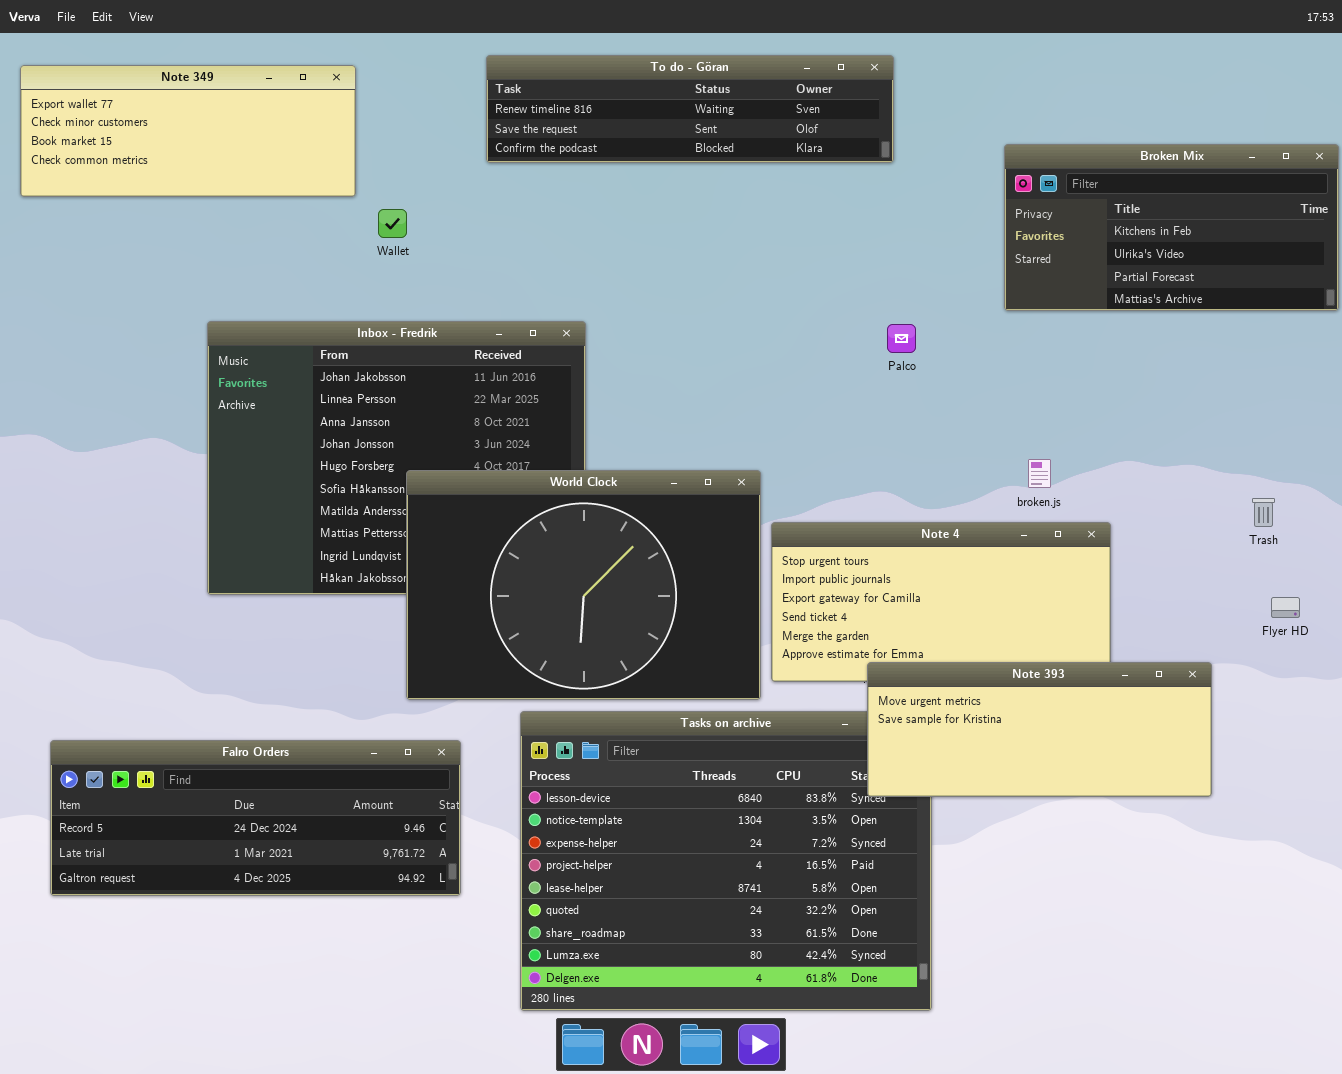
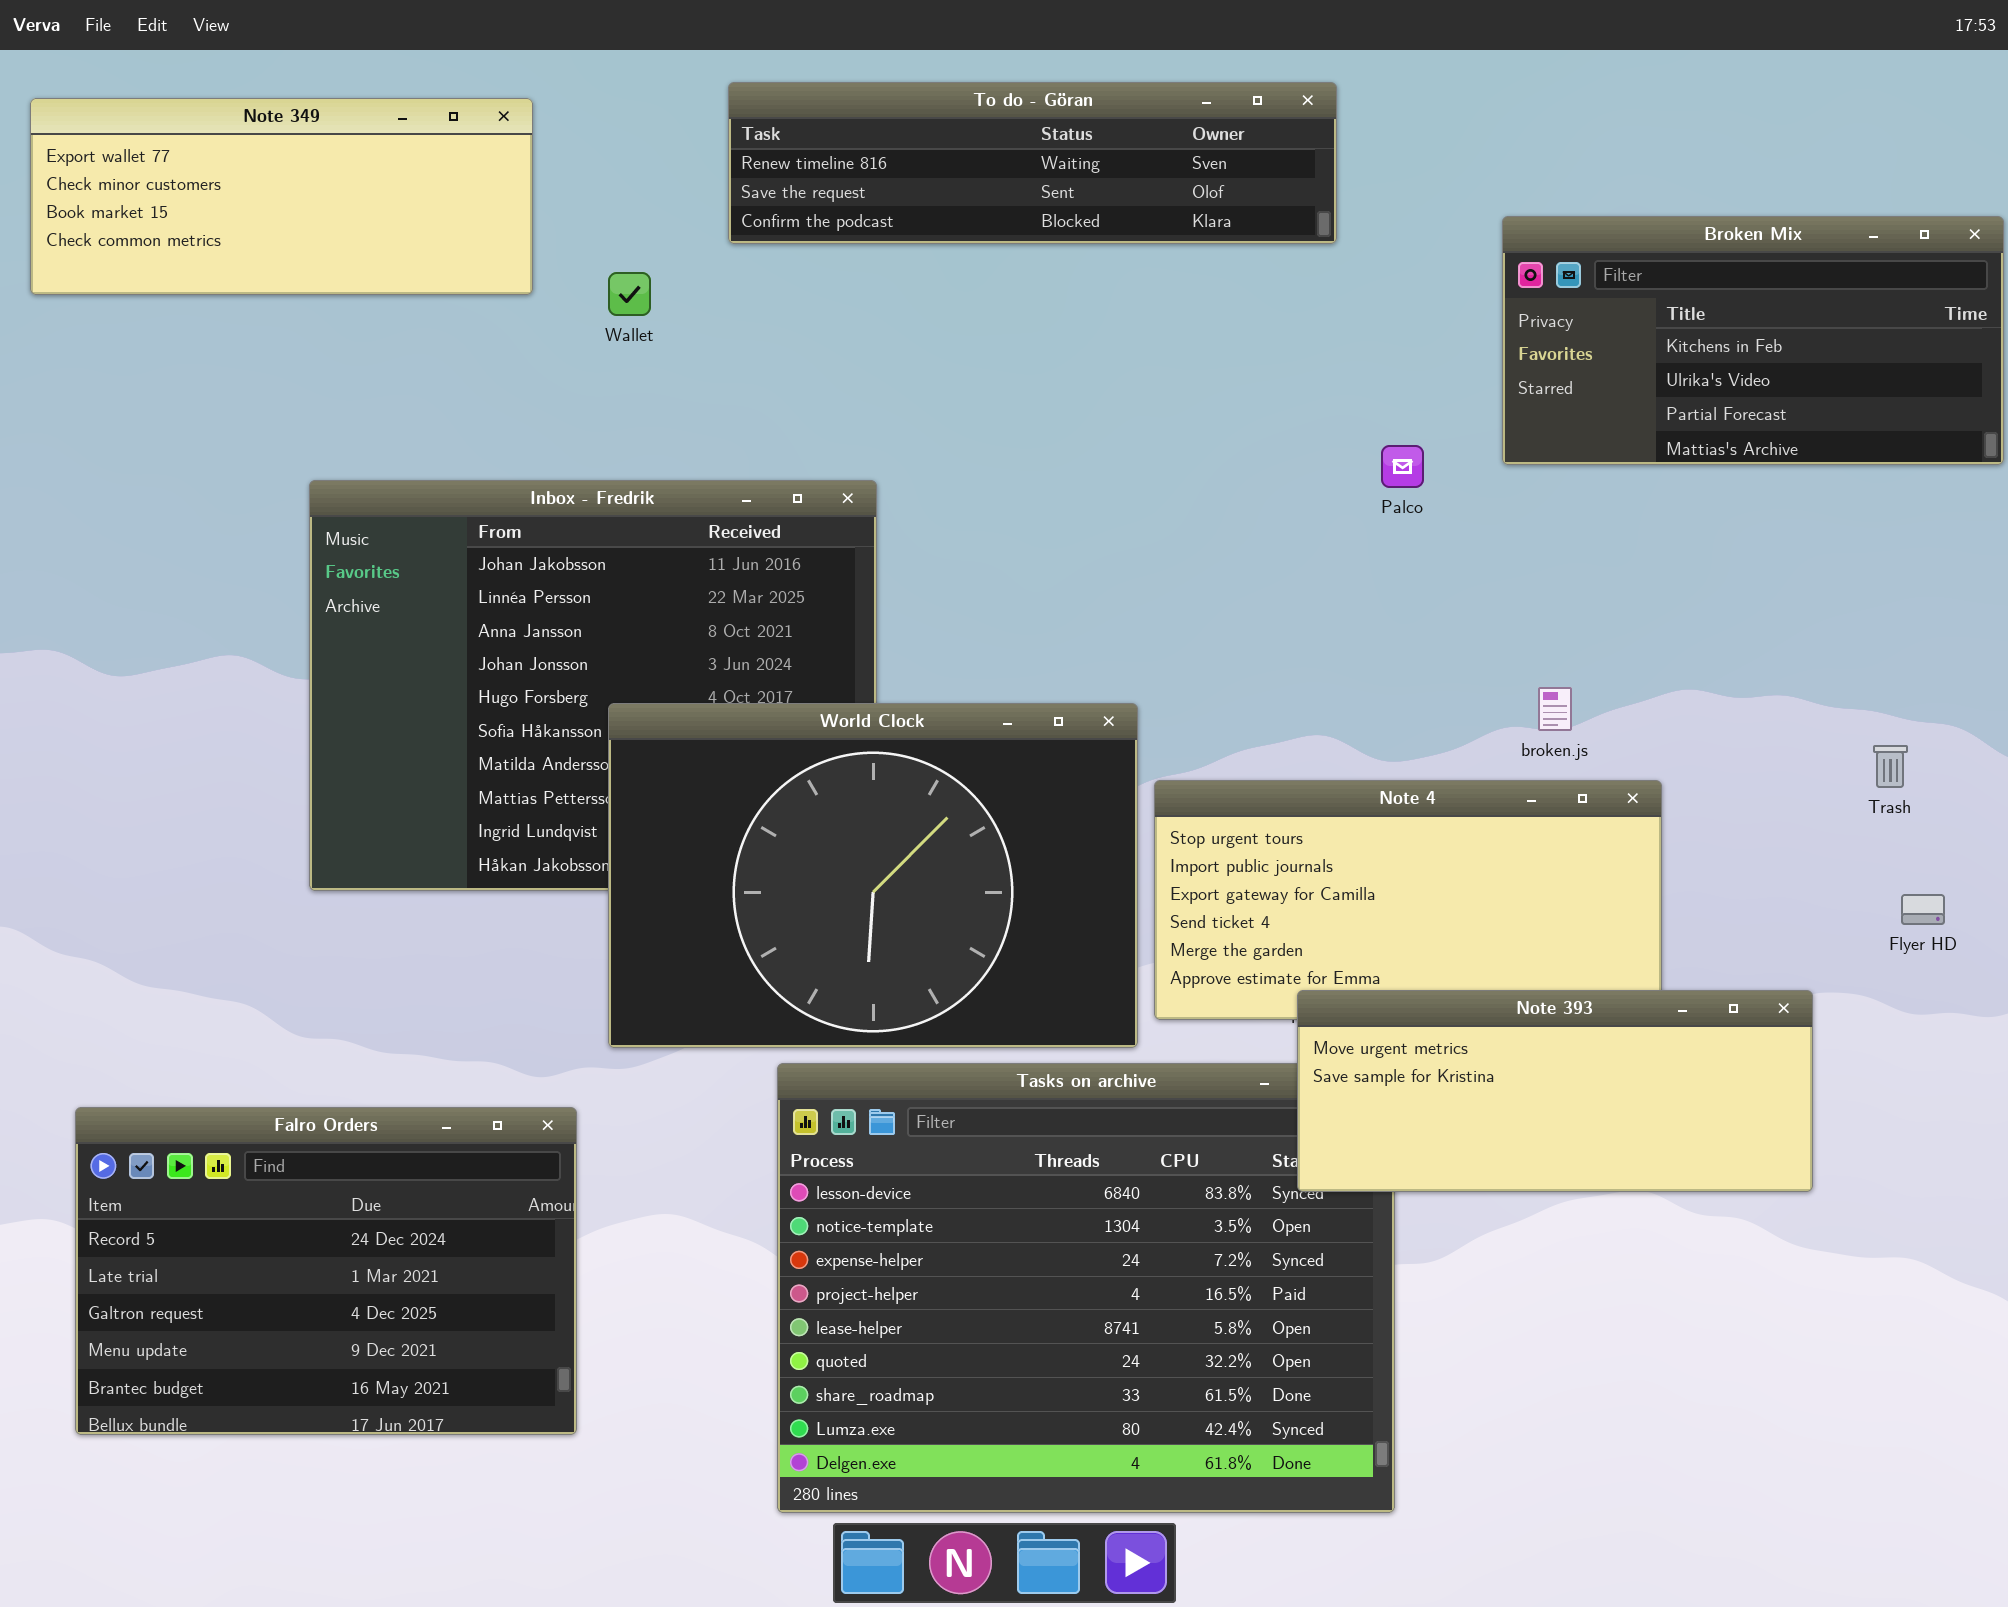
Wallet: [378,209,407,238] -> [608,272,651,316], moved
Palco: [887,324,916,353] -> [1381,445,1424,488], moved
Falro Orders: [50,740,461,896] -> [75,1107,577,1435], resized

